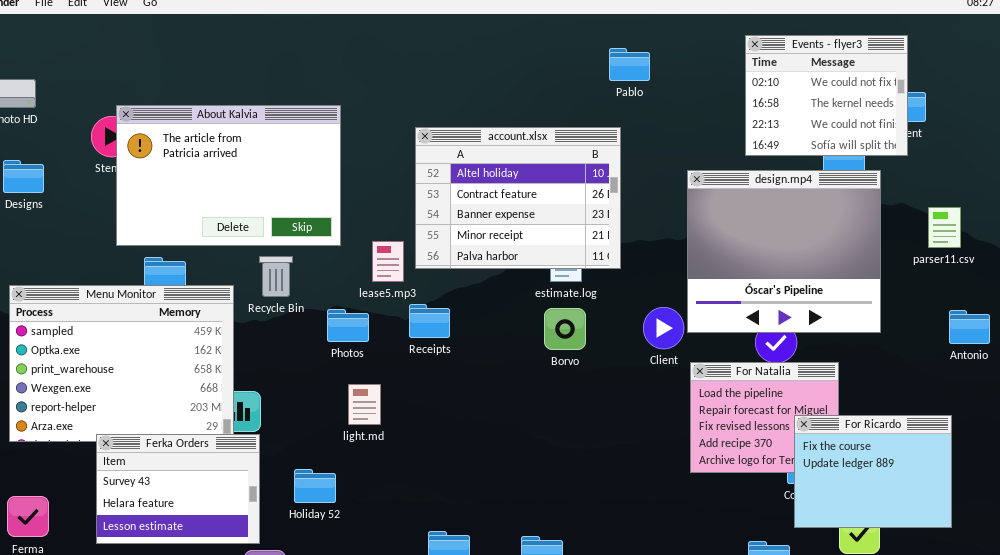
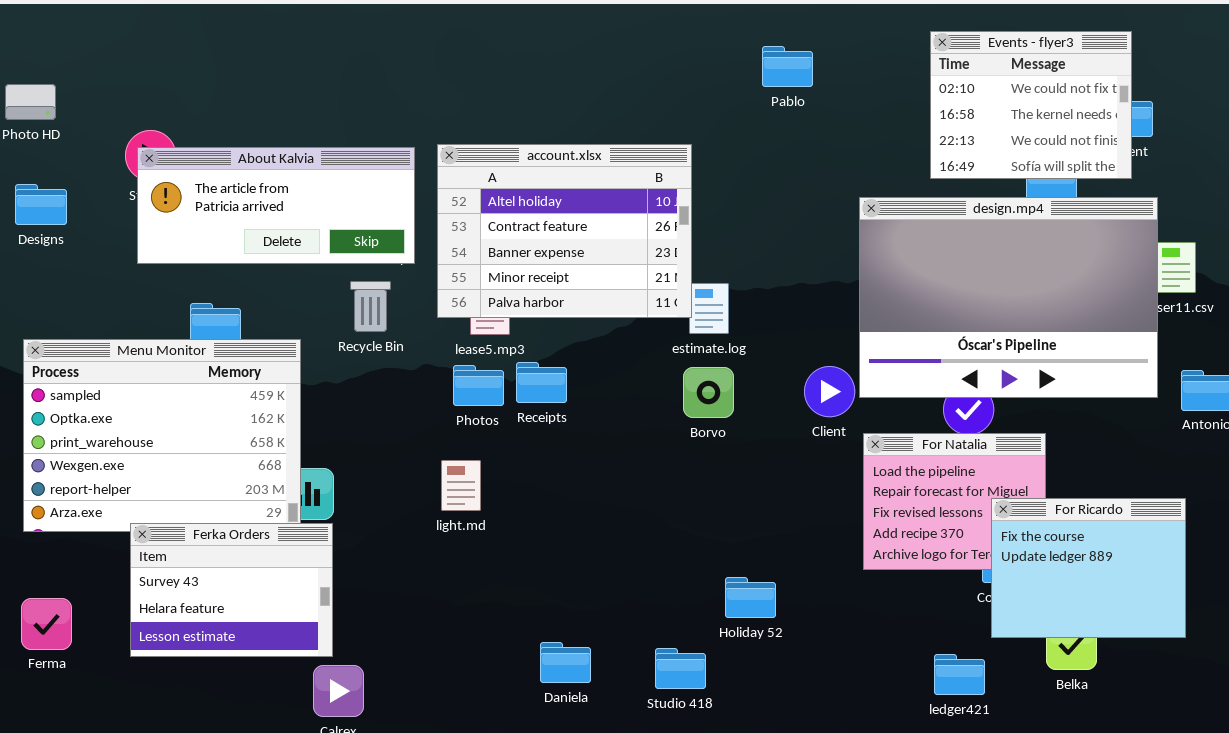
About Kalvia: [116,105,341,246] -> [137,147,415,264], moved, resized
account.xlsx: [415,127,621,269] -> [437,144,692,318], moved
design.mp4: [687,170,881,333] -> [859,197,1158,398], resized
Recycle Bin: [259,256,293,297] -> [350,281,391,332], moved
Photos: [327,309,369,342] -> [453,365,504,406], moved
Holiday 52: [294,469,336,503] -> [725,577,776,618], moved

